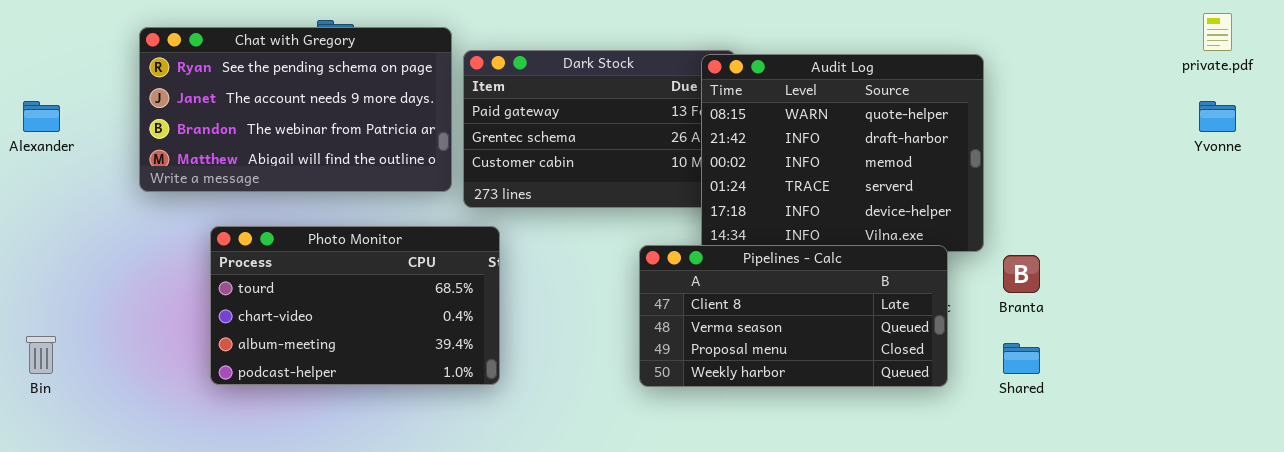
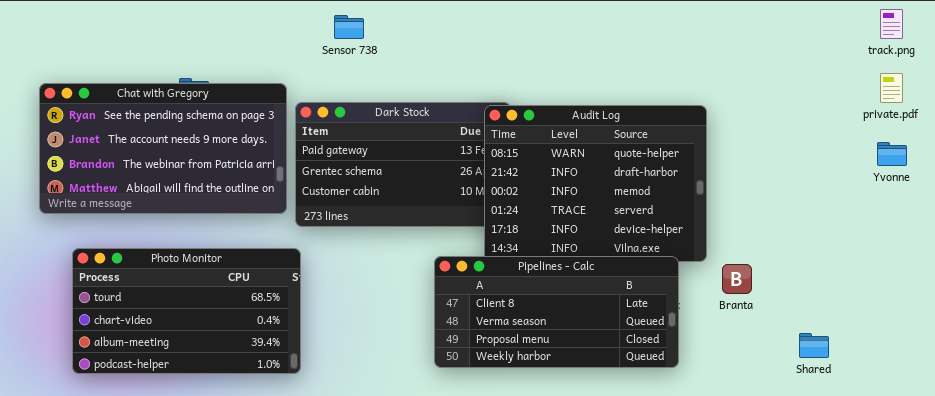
Photo Monitor: [210,226,500,385] -> [72,248,301,374], moved
Shared: [1003,343,1040,374] -> [799,333,829,358], moved

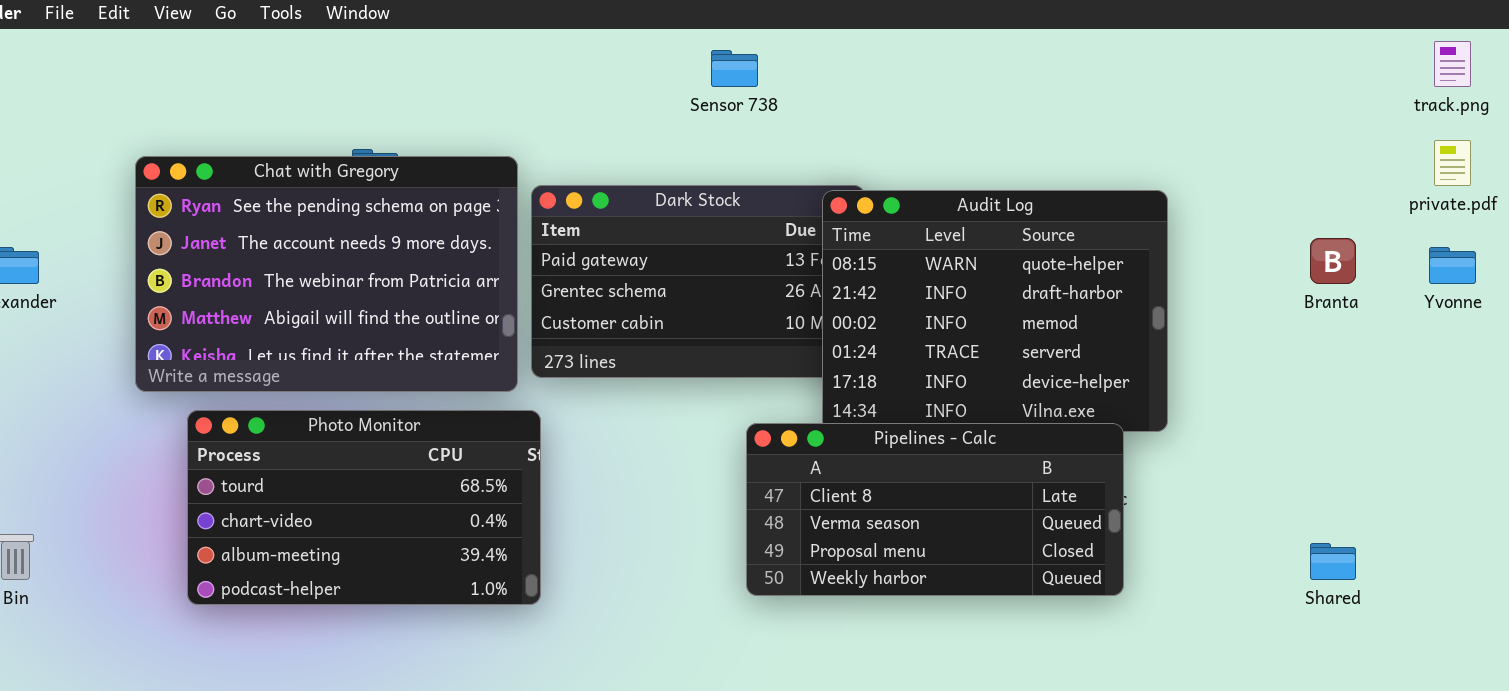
Sensor 738: [334,15,364,39] -> [711,50,758,87], moved
Chat with Gregory: [39,83,287,214] -> [135,156,518,392], resized
Branta: [722,264,752,294] -> [1310,238,1356,284], moved

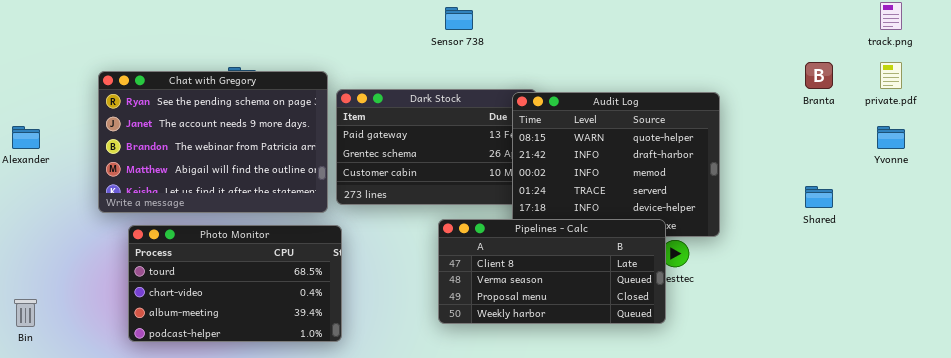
Branta: [1310,238,1356,284] -> [805,62,833,89], moved
Pipelines - Calc: [746,423,1124,596] -> [438,219,666,324], moved
Shared: [1310,543,1356,580] -> [805,186,833,208], moved

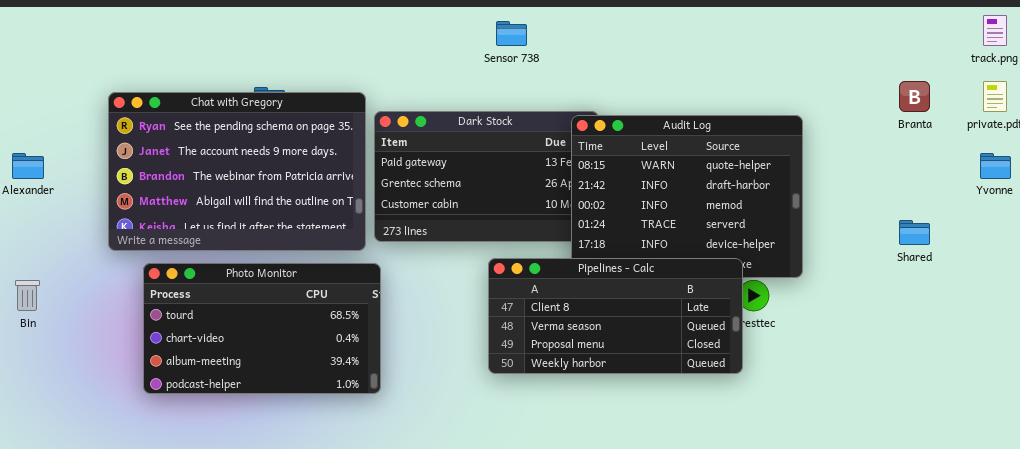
Bin: [14,299,37,327] -> [15,280,40,311], moved

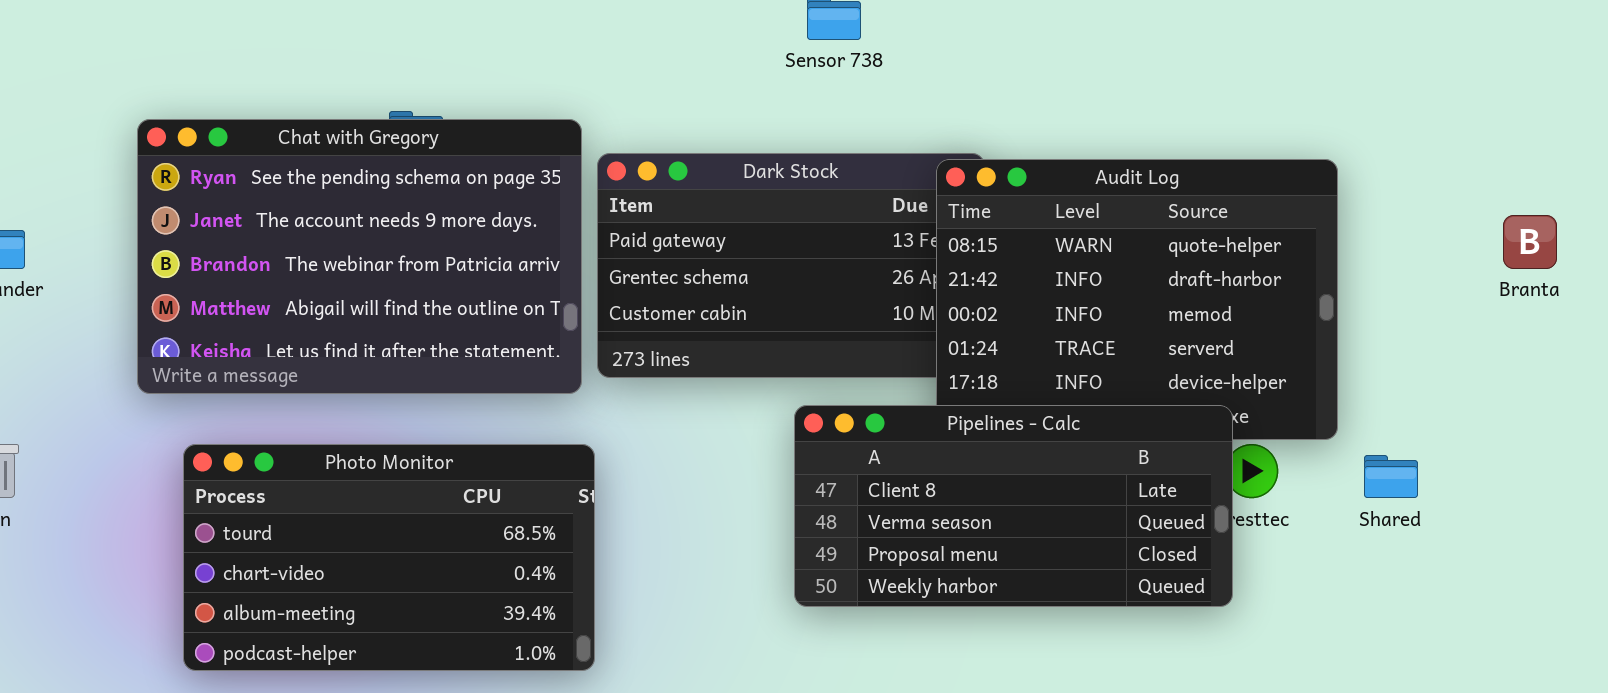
Branta: [899,81,930,112] -> [1503,215,1557,269], moved
Shared: [899,220,930,245] -> [1364,455,1418,498], moved
Photo Monitor: [143,263,381,394] -> [183,444,595,671], moved

